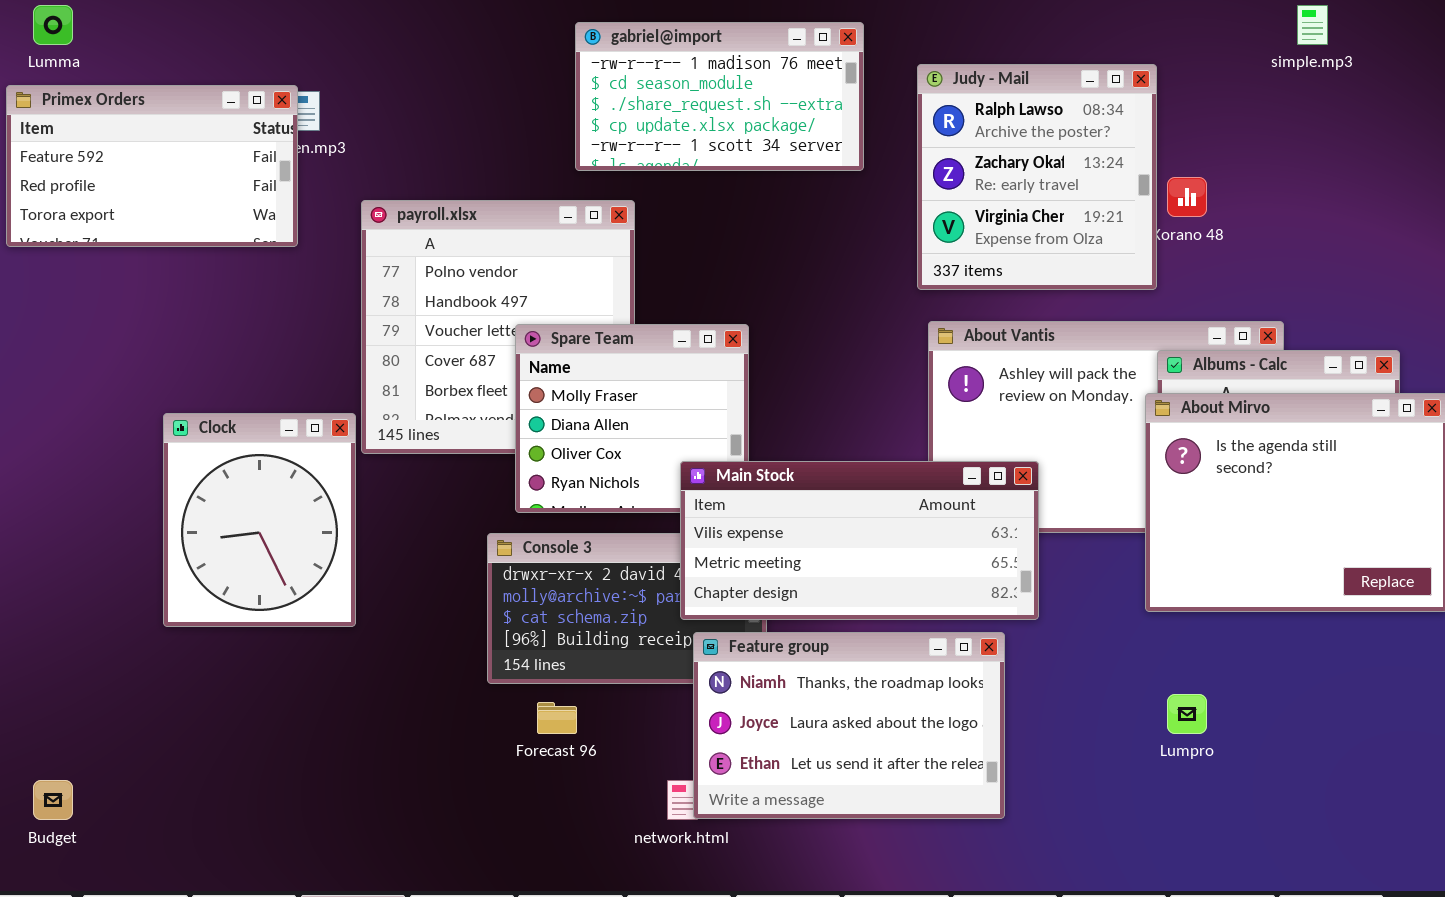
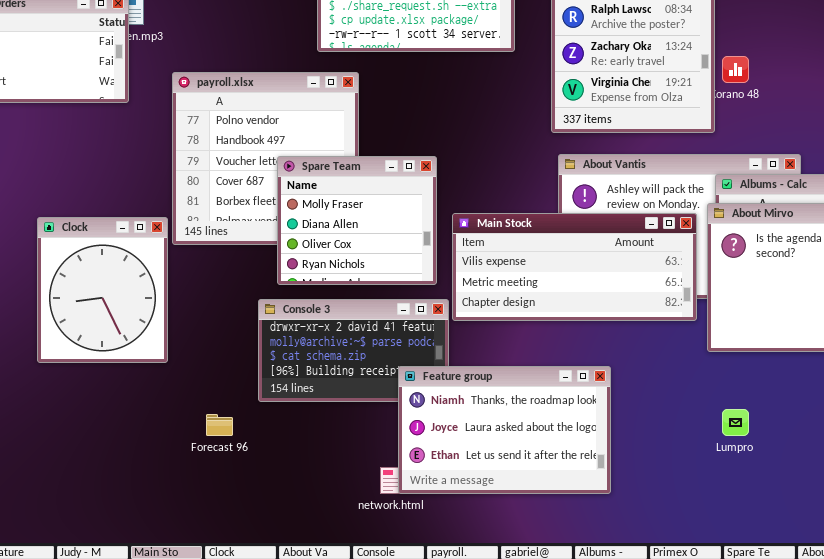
Main Stock: [680,461,1039,620] -> [452,213,697,321], moved
Forecast 96: [537,702,577,734] -> [206,414,233,436], moved

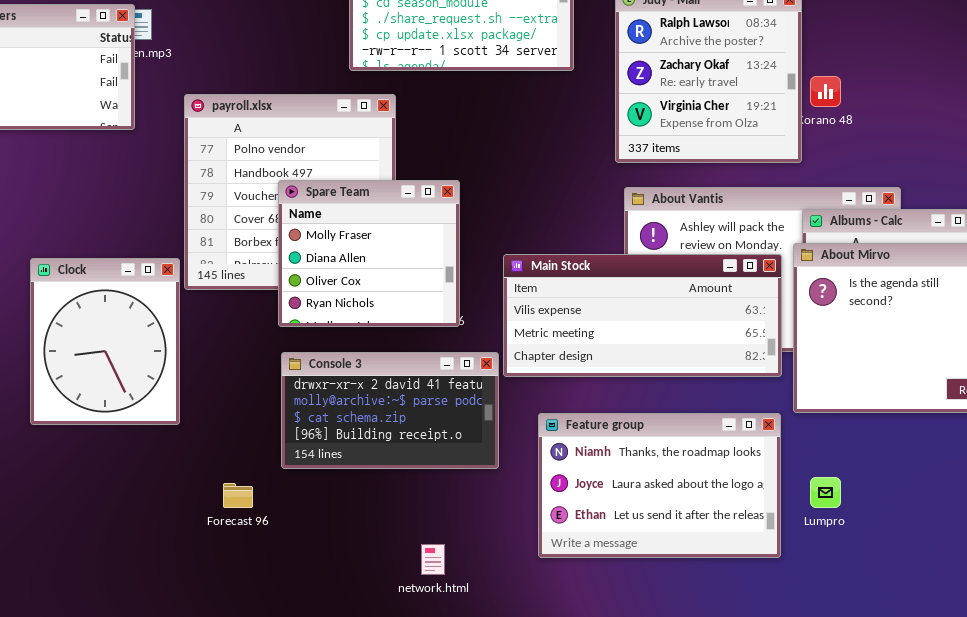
Spare Team: [277,156,437,285] -> [278,180,460,327], moved
Feature group: [398,366,611,494] -> [538,413,781,558], moved

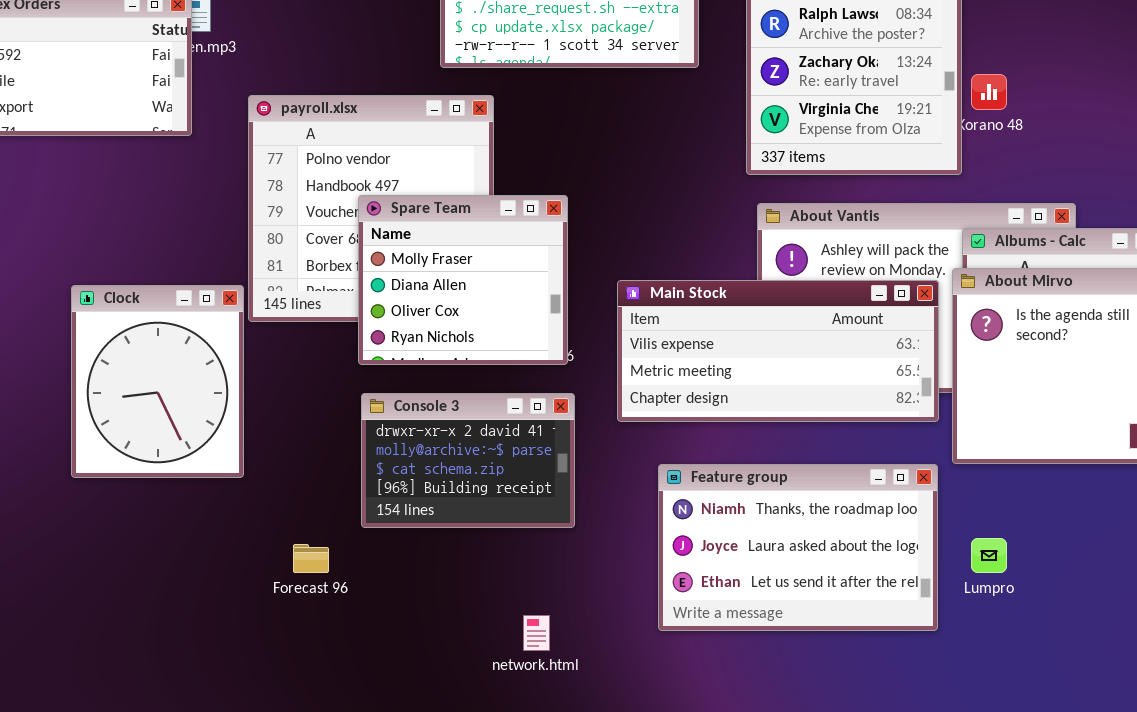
Console 3: [281,352,499,469] -> [361,393,575,528], resized

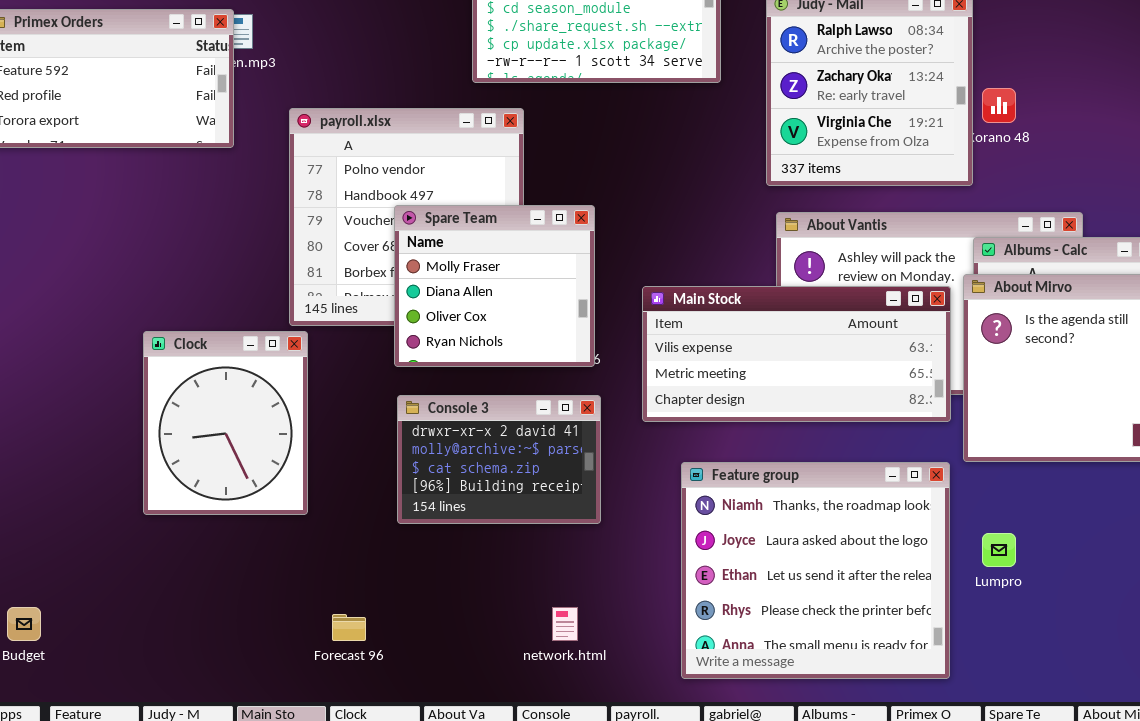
Clock: [71,285,244,478] -> [143,331,308,515], moved
Feature group: [658,464,938,631] -> [681,462,950,679], resized
Forecast 96: [293,544,329,573] -> [332,614,366,641], moved

